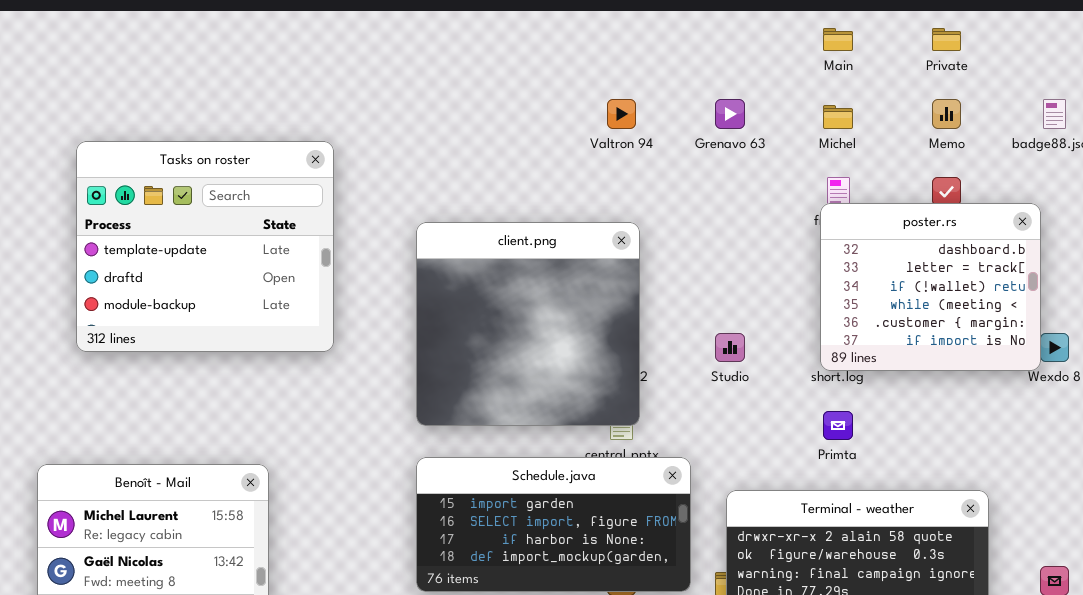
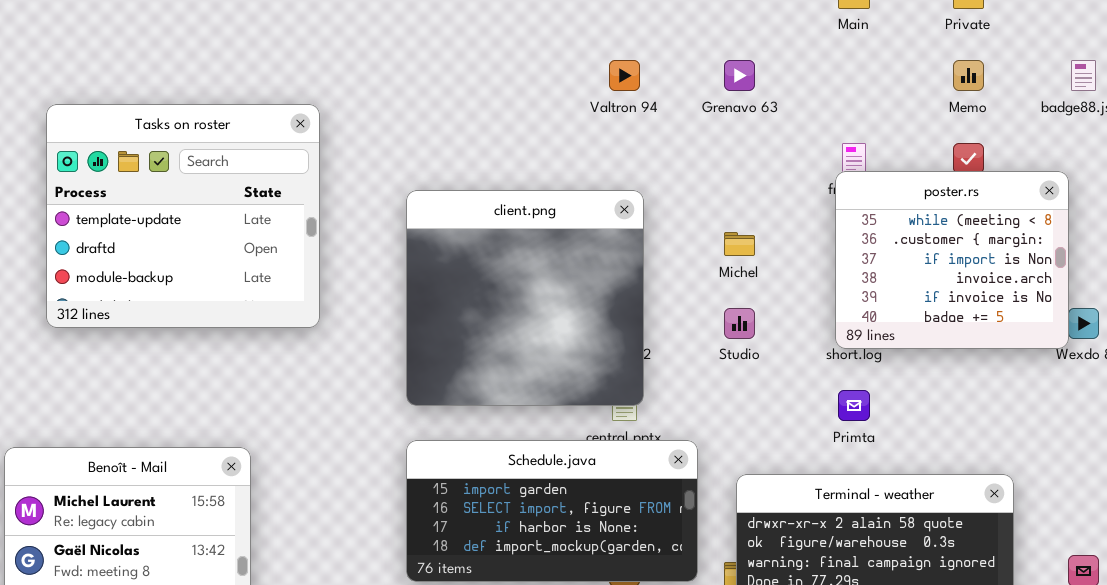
Michel: [823,105,853,129] -> [724,232,755,256], moved
poster.rs: [820,203,1041,371] -> [835,171,1069,349], scrolled down 3 rows

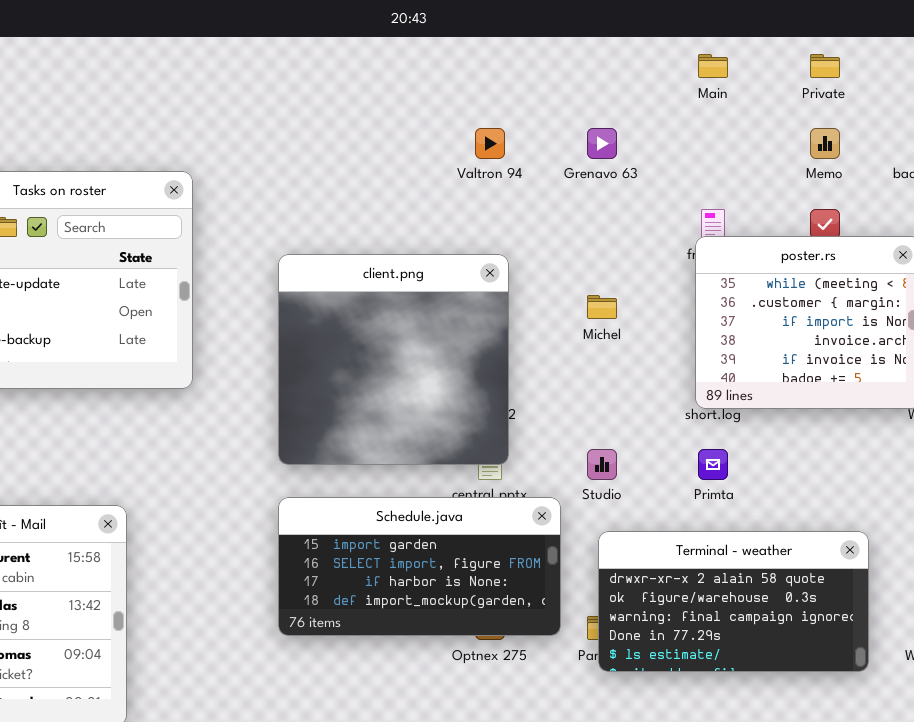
Studio: [724,308,755,339] -> [587,449,617,480], moved

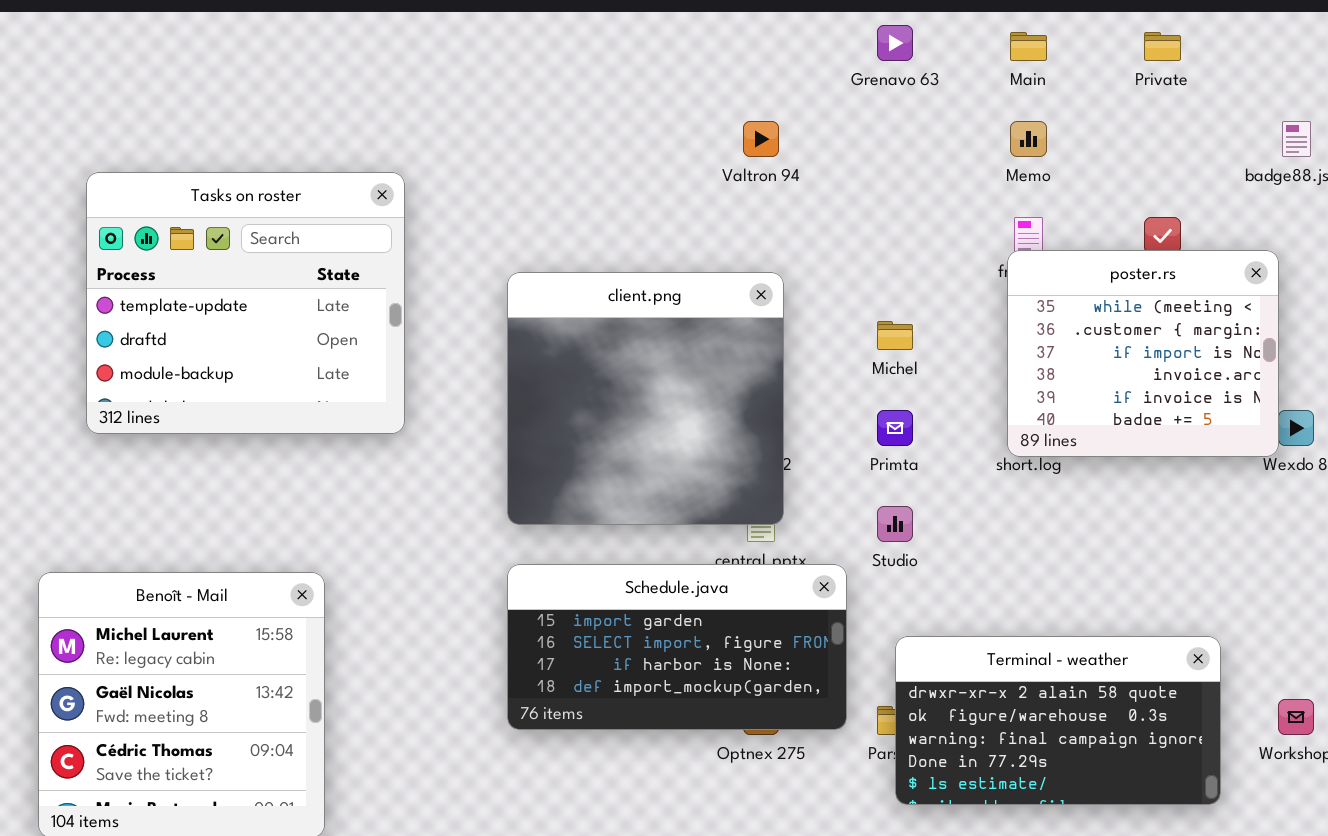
Grenavo 63: [587,128,617,159] -> [877,25,913,61], moved
Memo: [810,128,840,159] -> [1010,121,1047,157], moved
Primta: [698,449,728,480] -> [877,410,913,446], moved
Terminal - weather: [598,531,869,672] -> [895,636,1221,805], moved

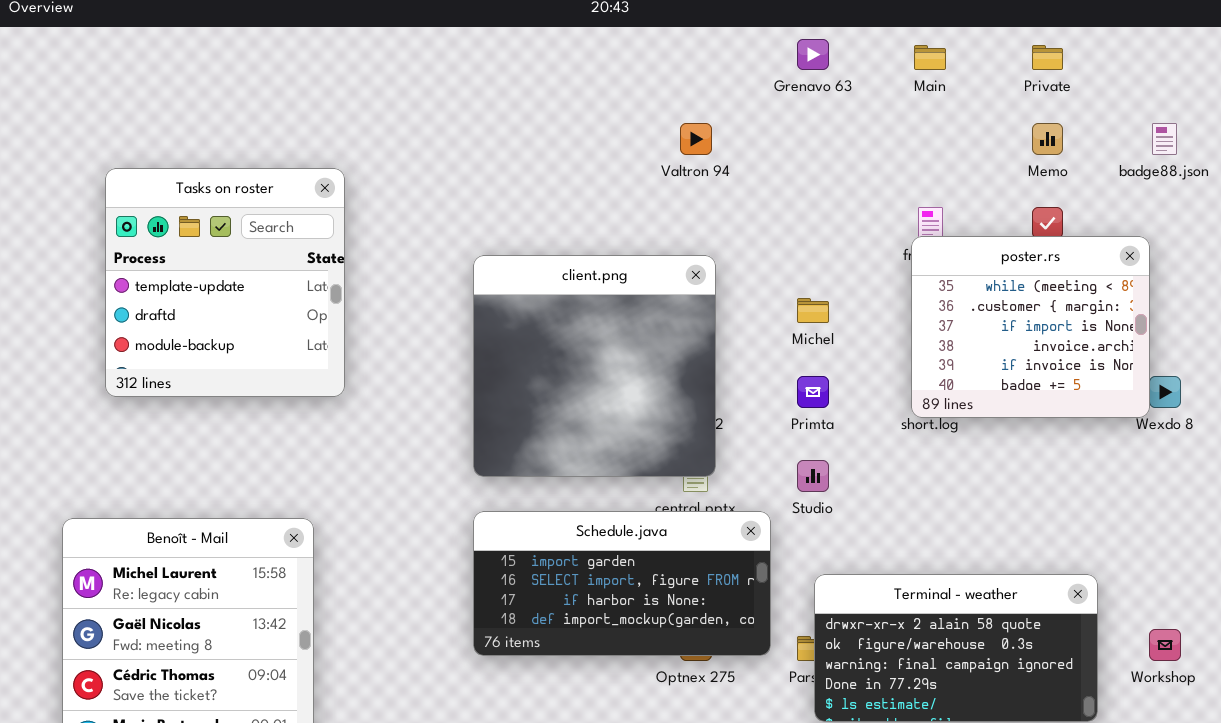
Memo: [1010,121,1047,157] -> [1032,123,1063,155], moved
Tasks on roster: [86,172,405,434] -> [105,168,345,397], resized

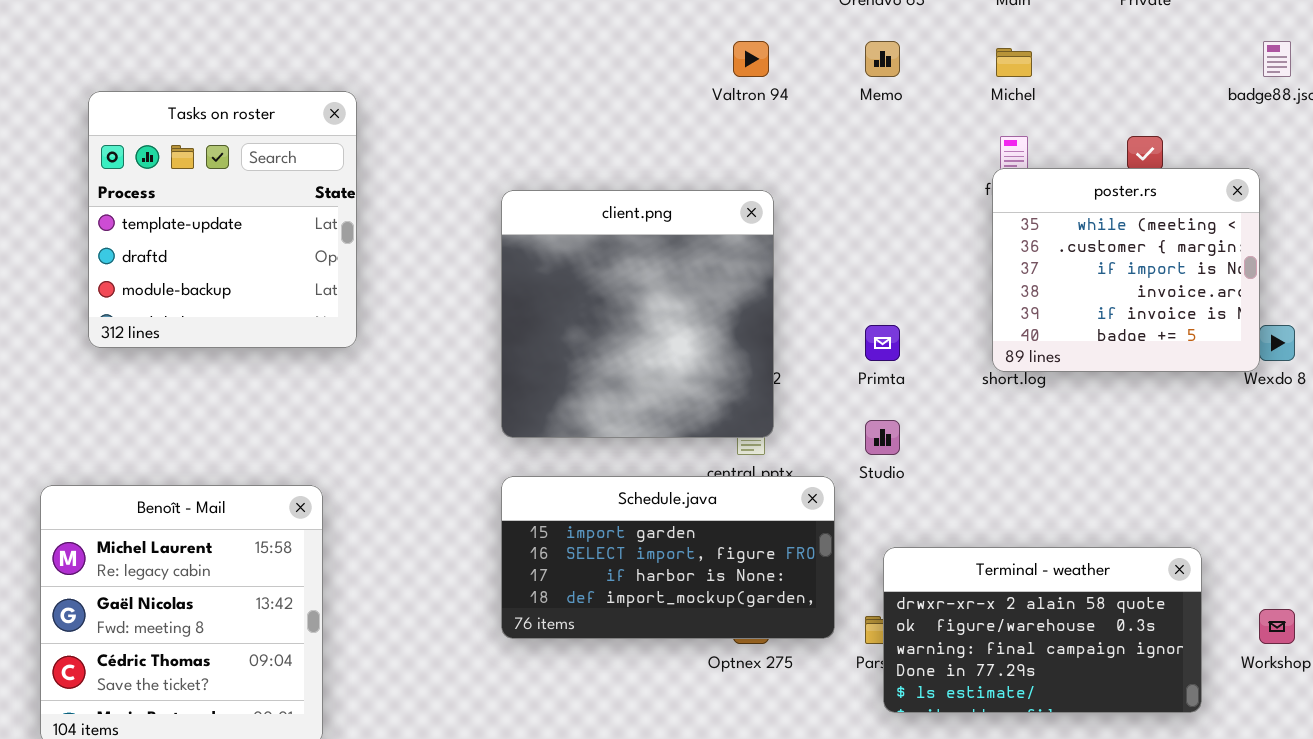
Memo: [1032,123,1063,155] -> [865,41,900,77], moved
Michel: [797,298,829,323] -> [996,48,1032,77], moved

